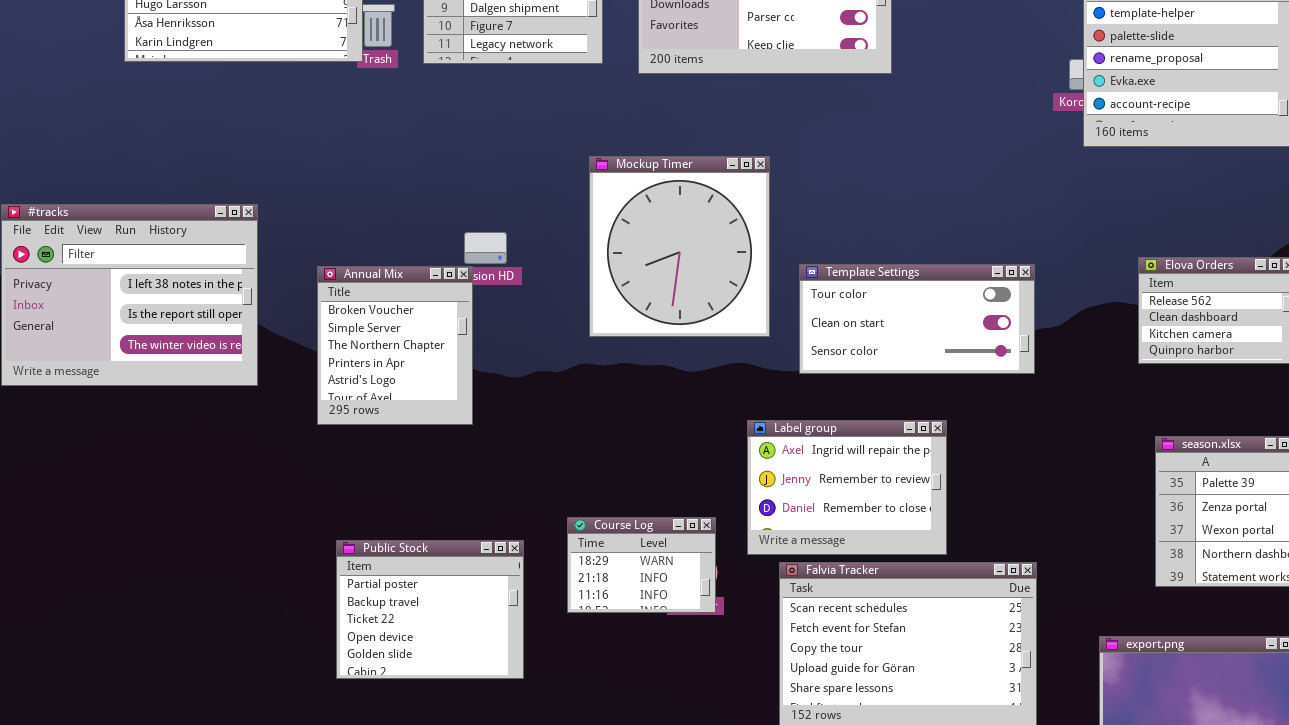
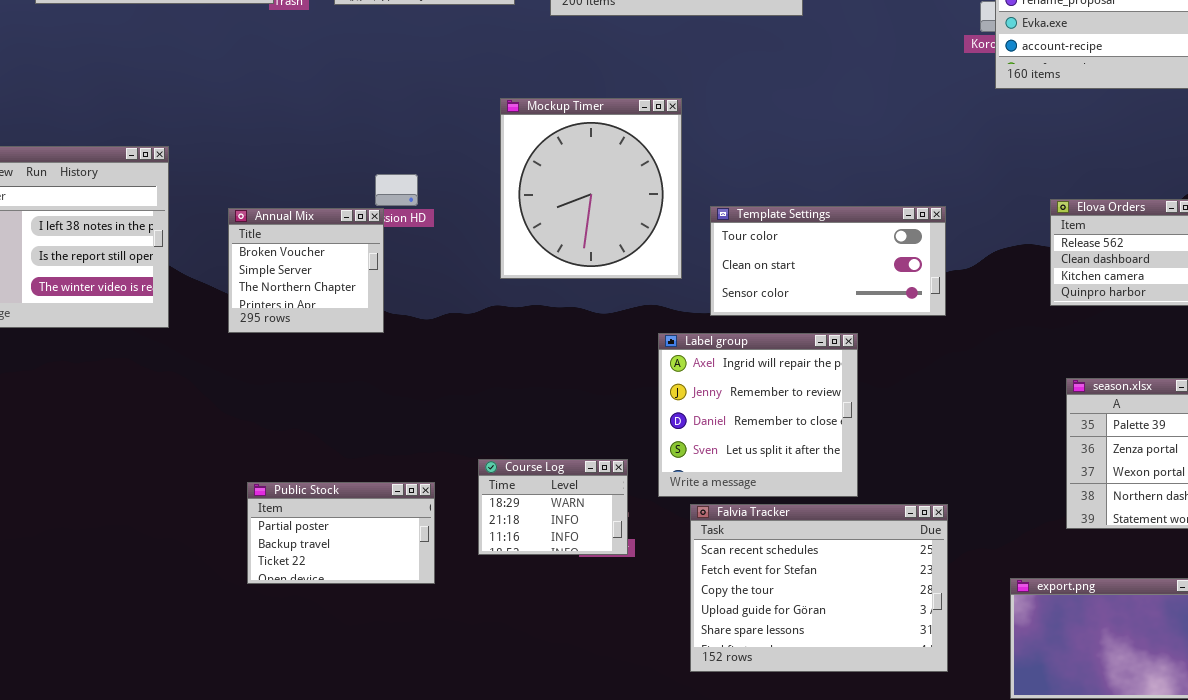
Annual Mix: [317,266,473,425] -> [228,208,384,333], resized
Label group: [747,420,947,555] -> [658,333,858,497], resized
Public Stock: [336,540,524,679] -> [247,482,435,584], resized

